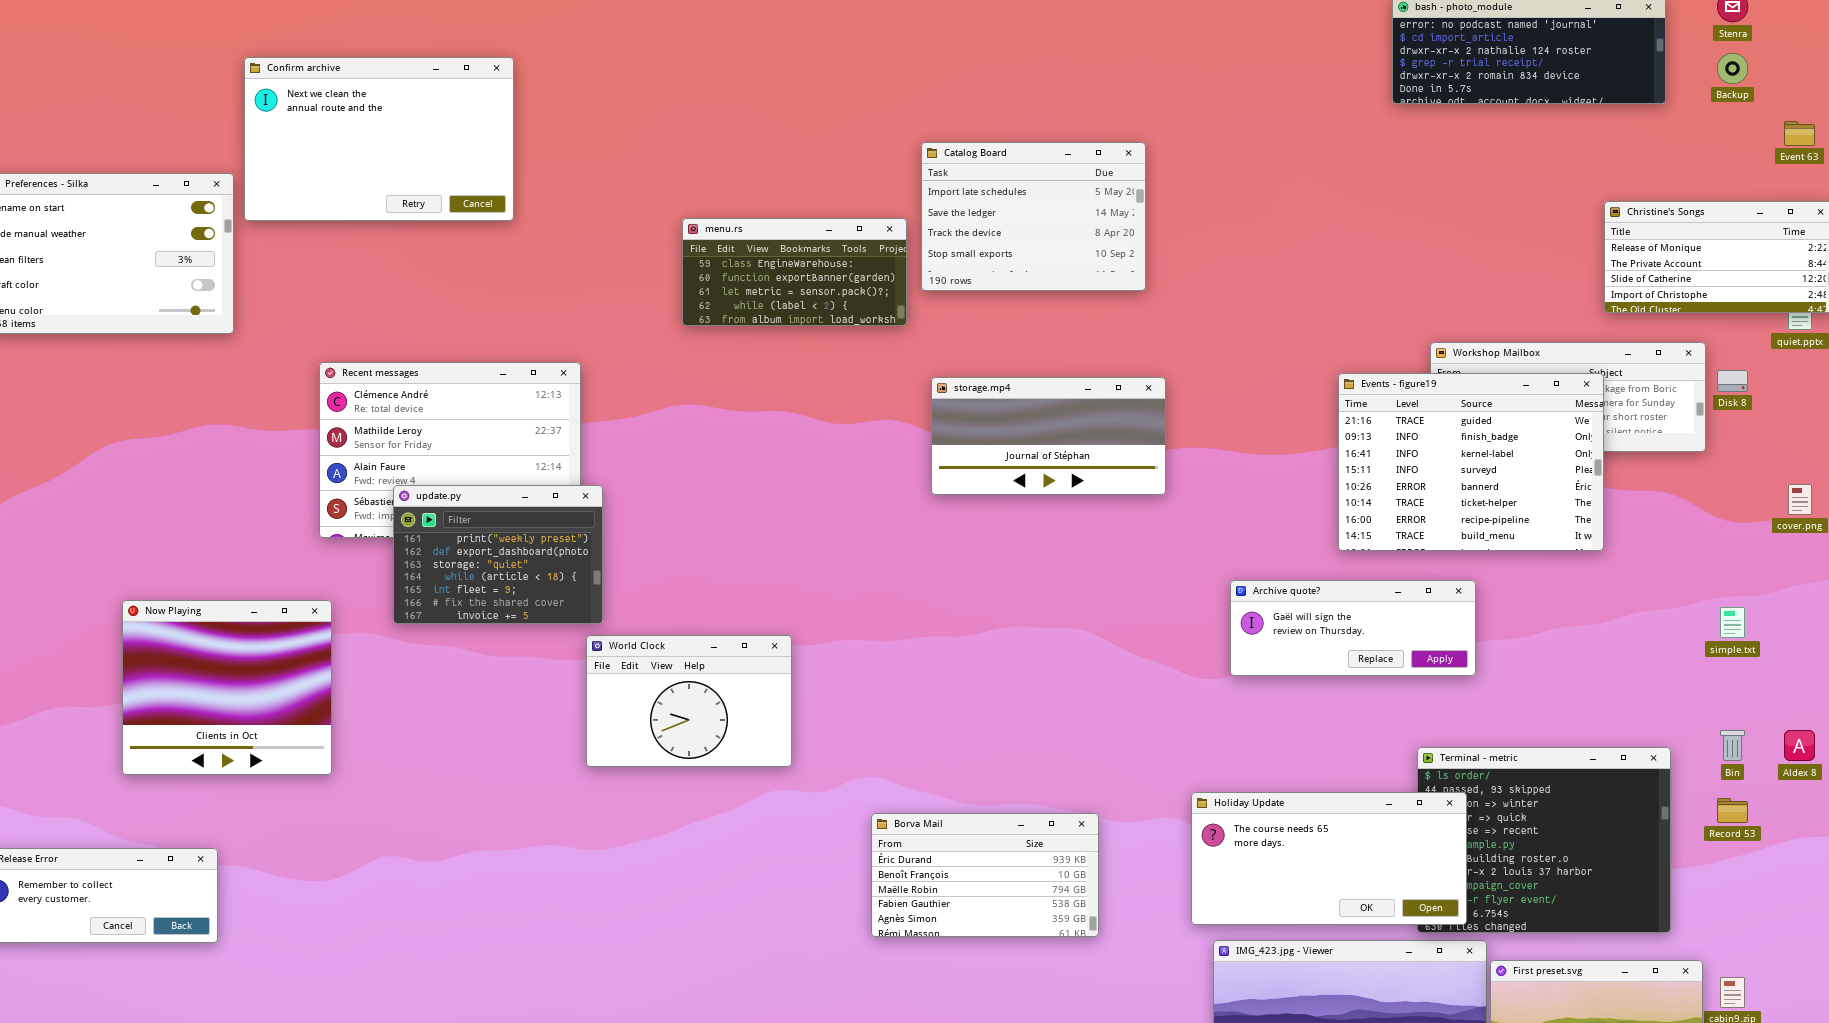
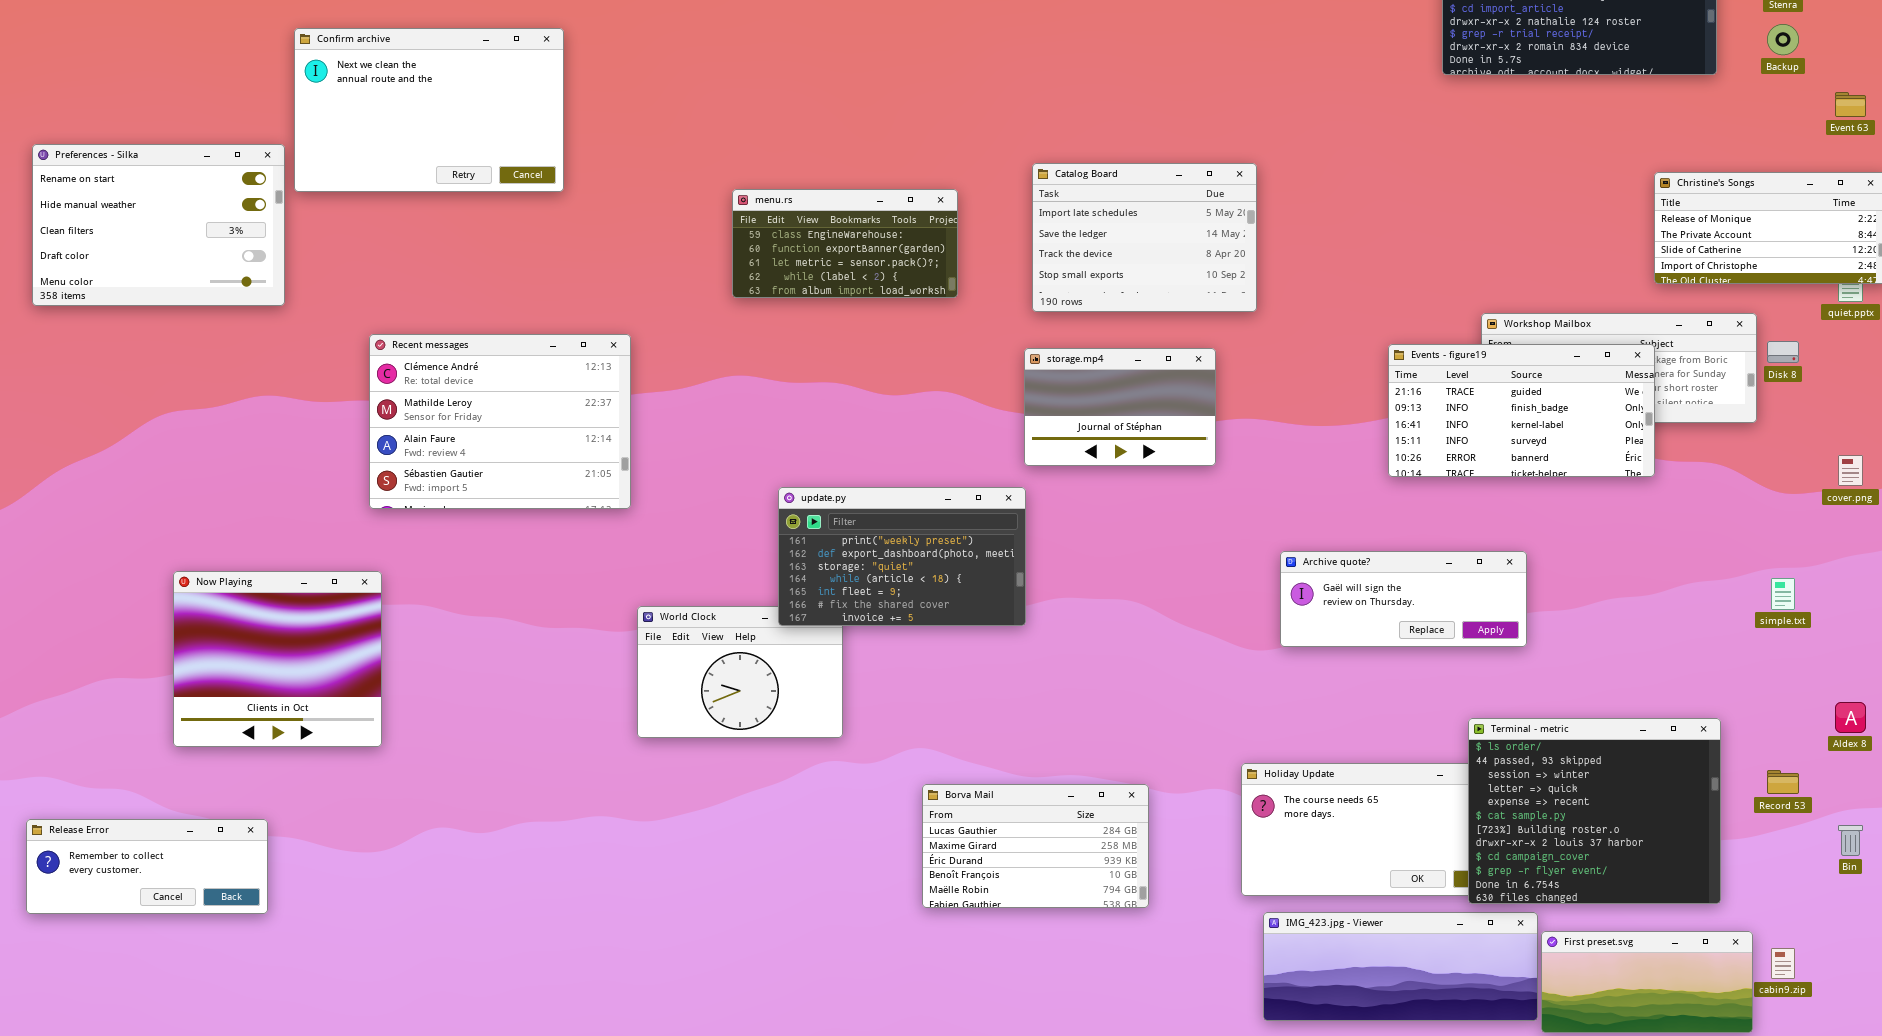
Catalog Board: [921,142,1146,291] -> [1032,163,1257,312], moved
Events - figure19: [1338,373,1604,551] -> [1388,344,1655,477], resized
storage.mp4: [931,377,1166,495] -> [1024,348,1216,466], resized
update.py: [393,485,603,624] -> [778,487,1026,626], moved, resized
Bin: [1720,730,1745,761] -> [1838,825,1863,856], moved
Terminal - metric: [1417,747,1671,933] -> [1468,718,1721,904], raised
Borva Mail: [871,813,1099,937] -> [922,784,1149,908], scrolled up 2 rows

